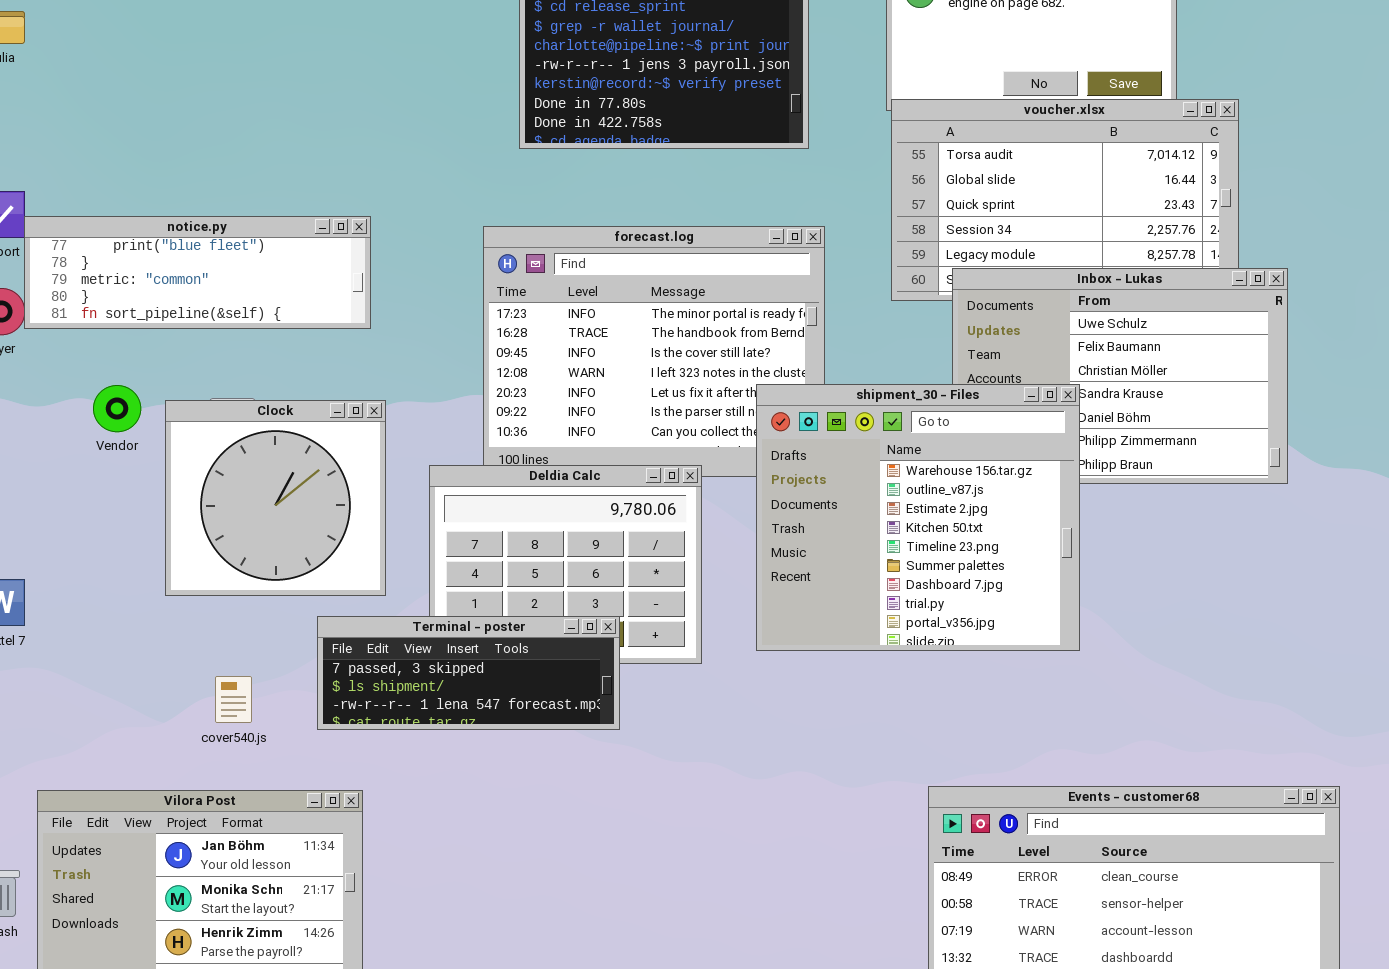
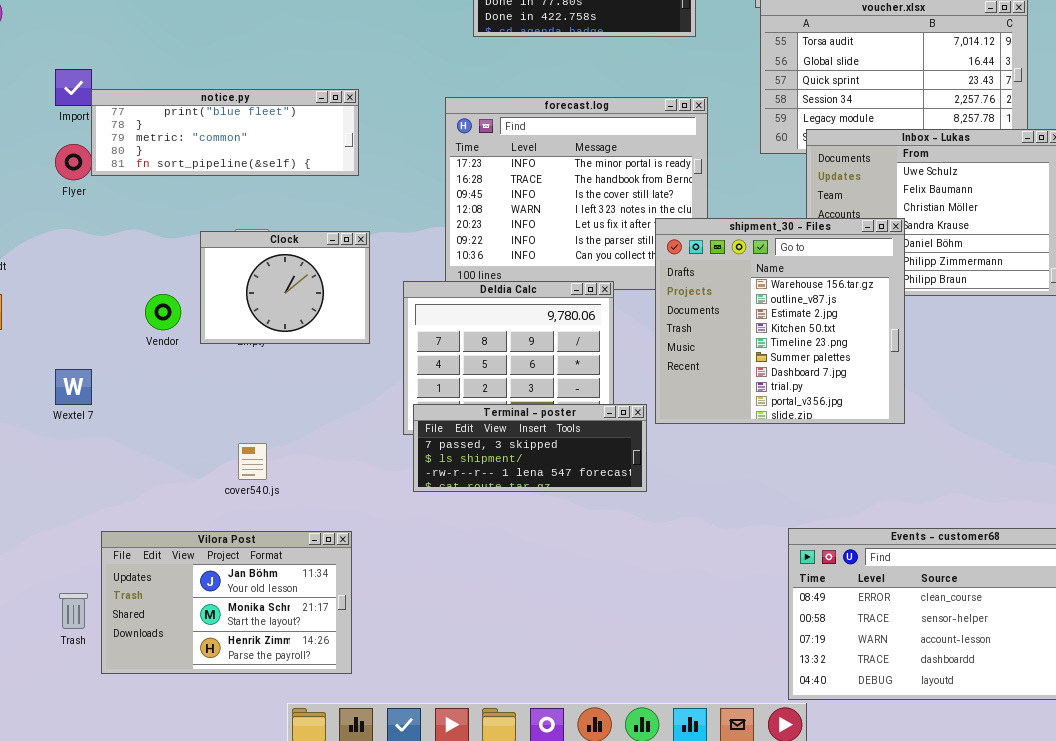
Vendor: [93,385,141,432] -> [145,294,181,330], moved
Clock: [165,400,386,596] -> [200,231,370,344], resized
Terminal - poster: [317,616,620,730] -> [413,404,647,492], moved

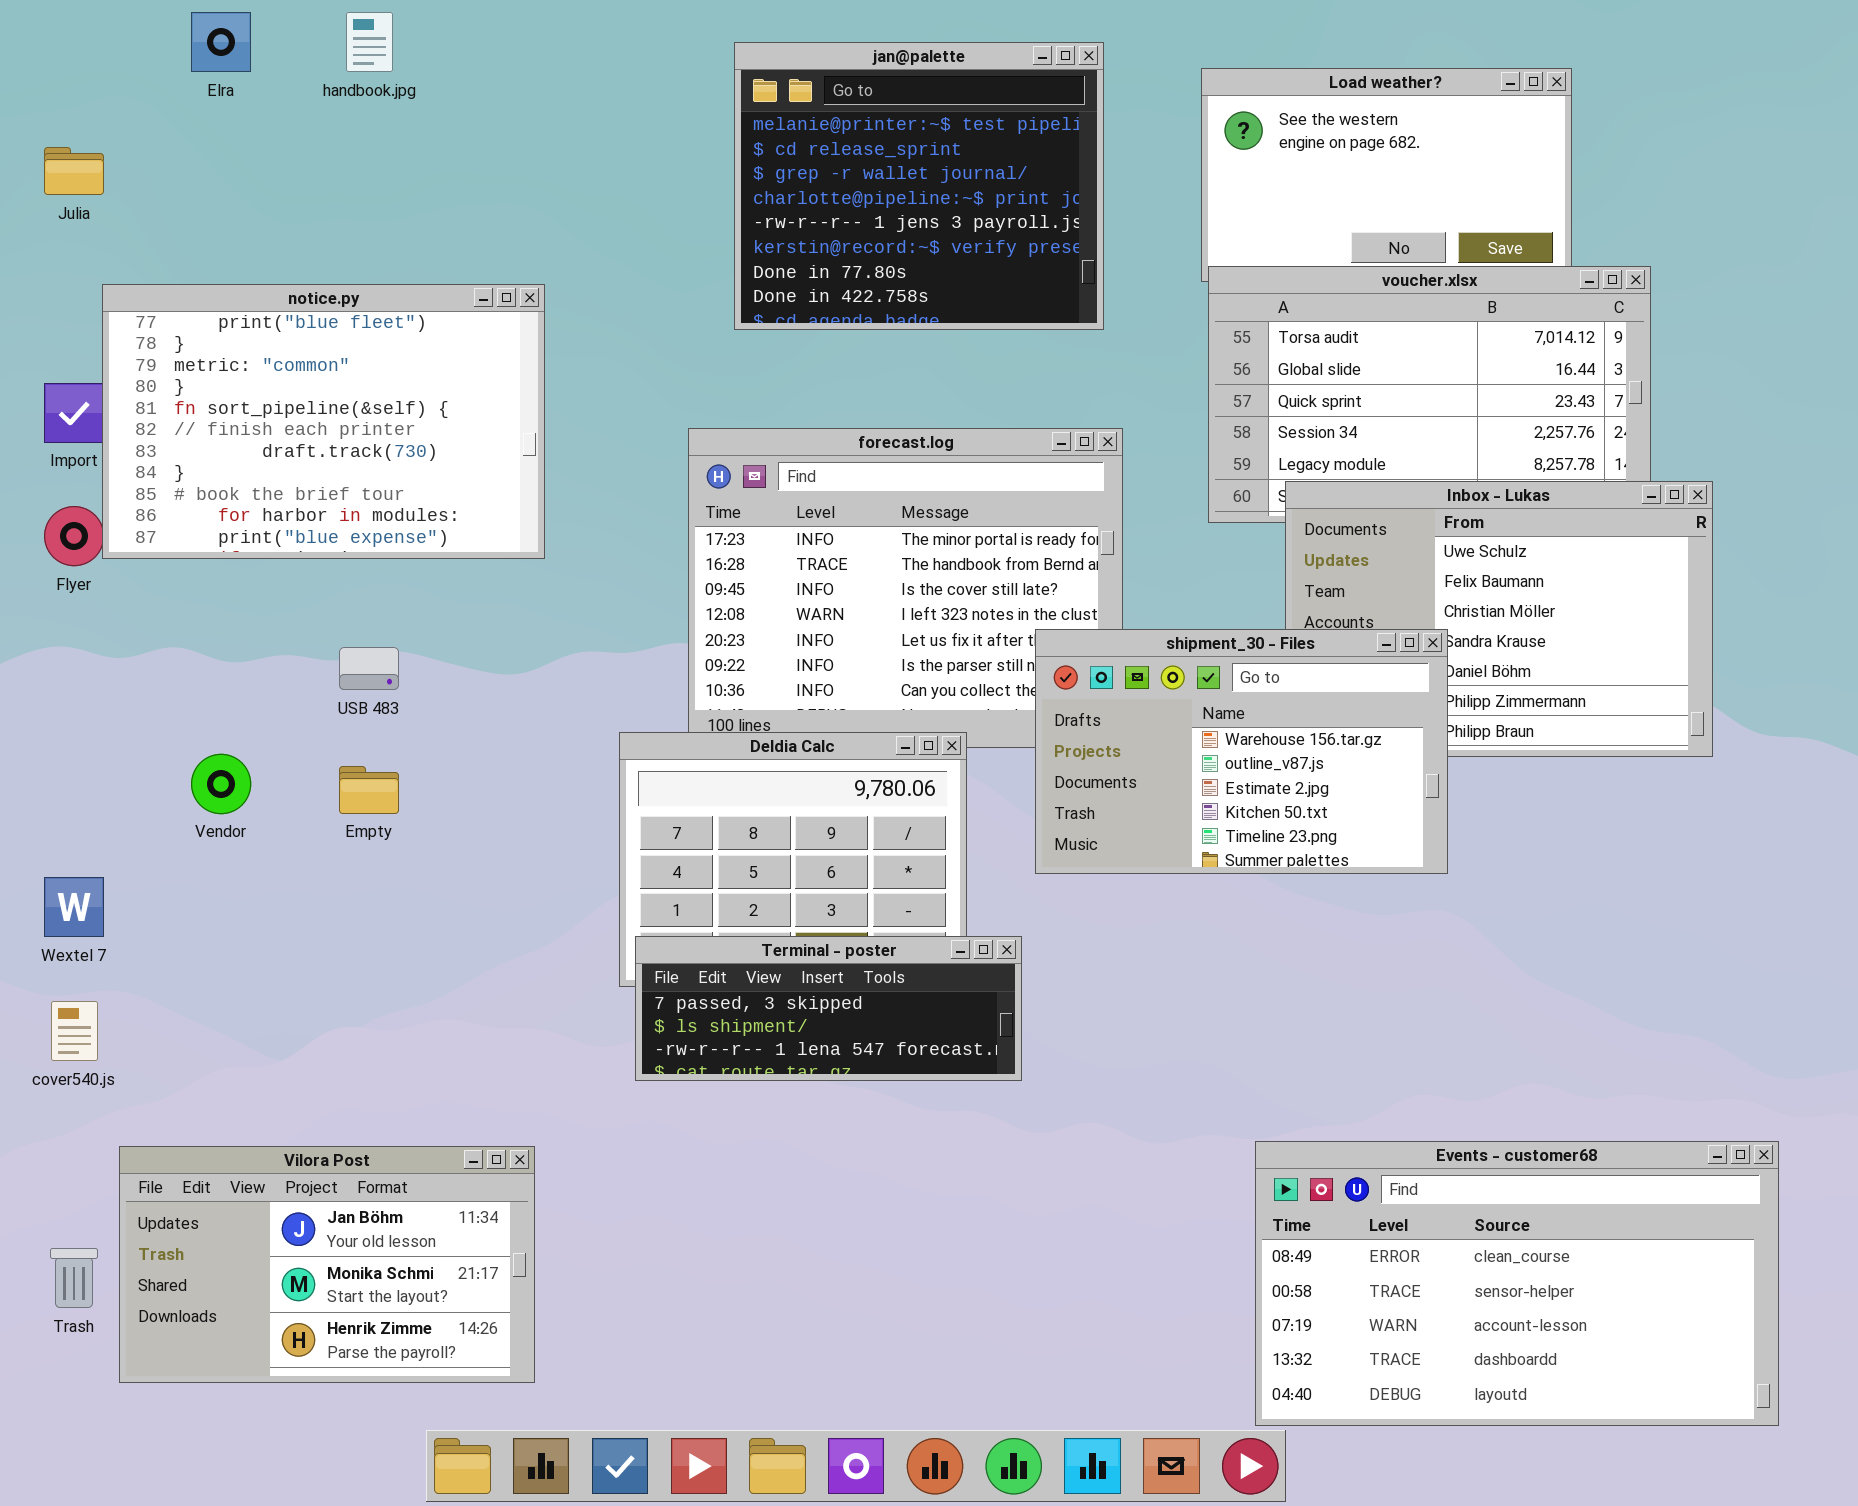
notice.py: [91,89,359,176] -> [102,284,545,559], resized
shipment_30 - Files: [655,218,905,424] -> [1035,629,1448,874], resized
Clock: [200,231,370,344] -> none, closed
cover540.js: [238,443,267,480] -> [51,1001,98,1061], moved

